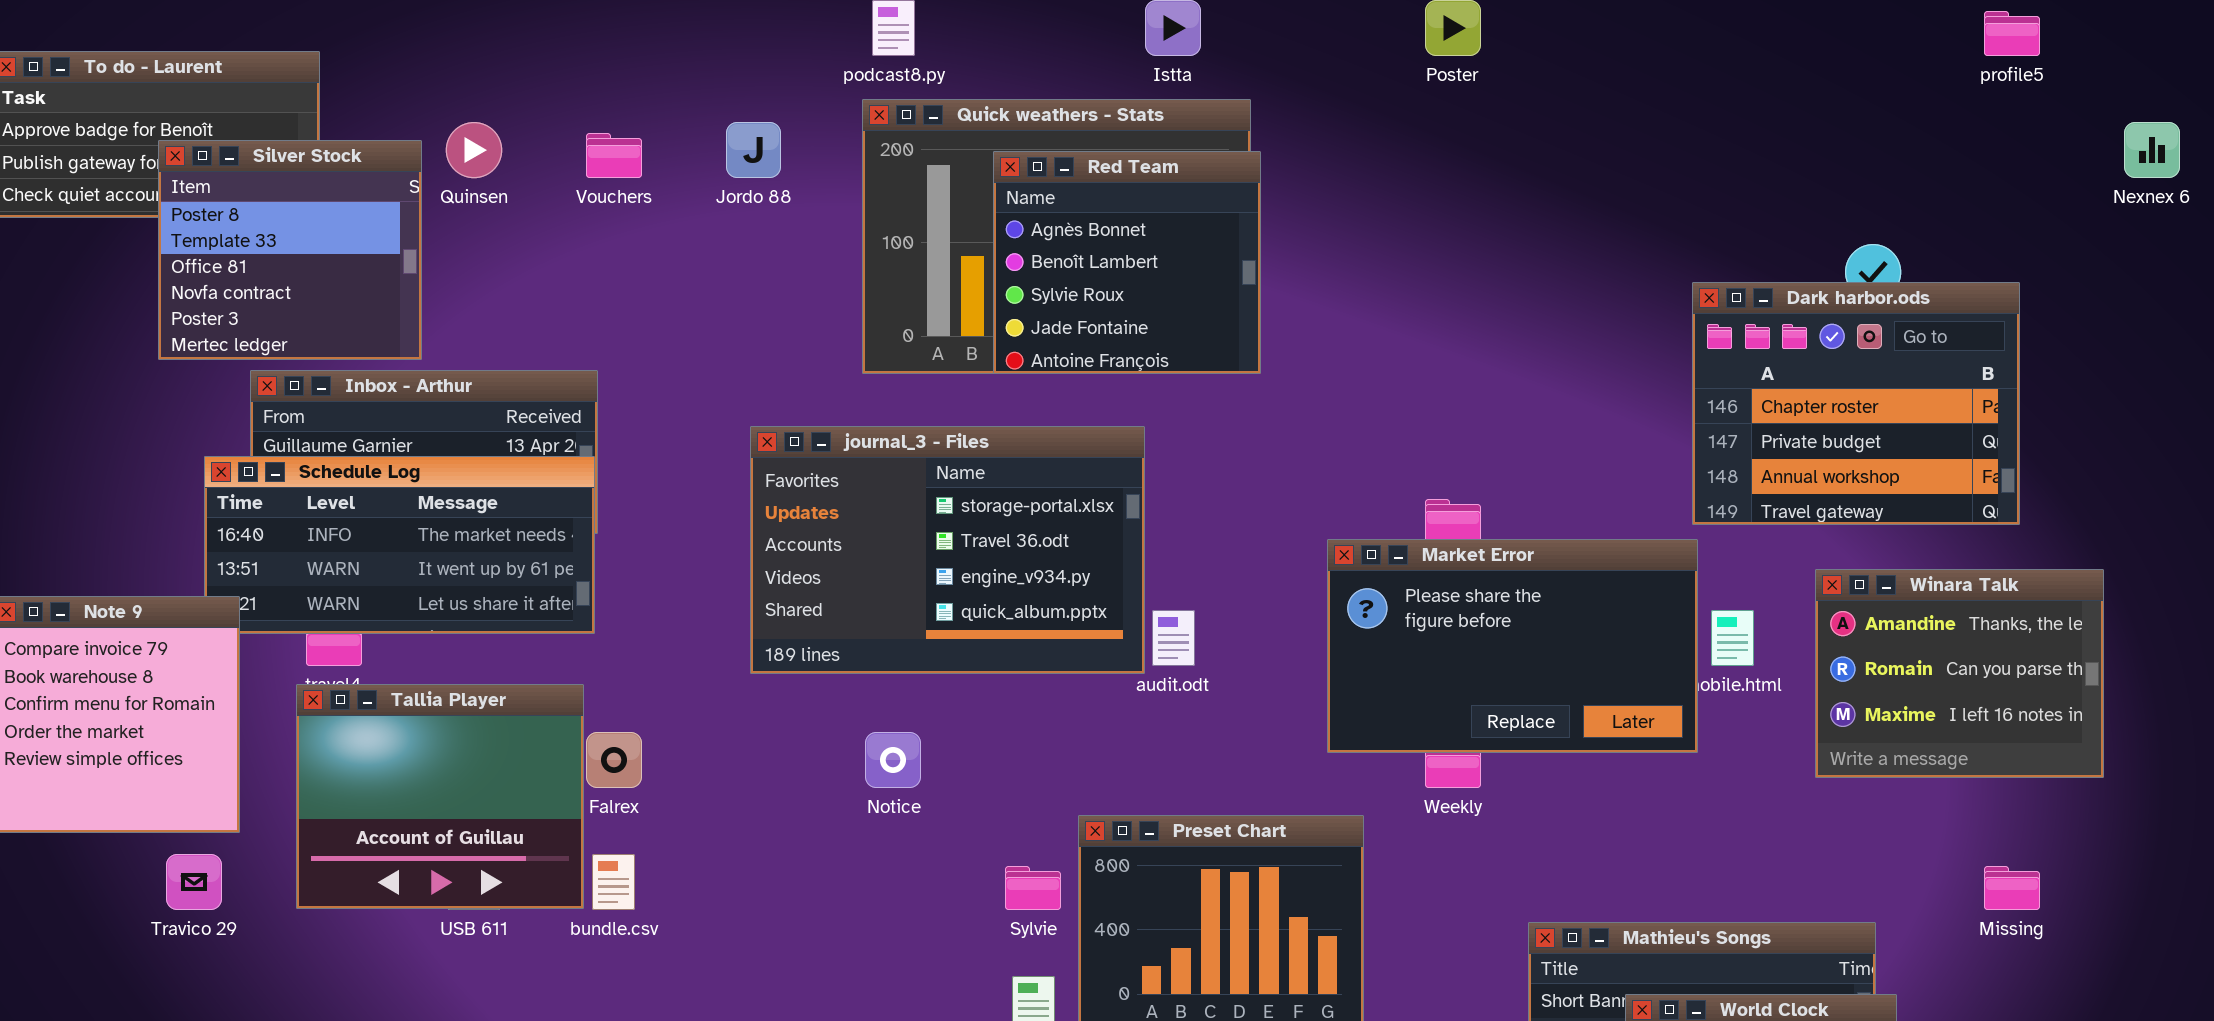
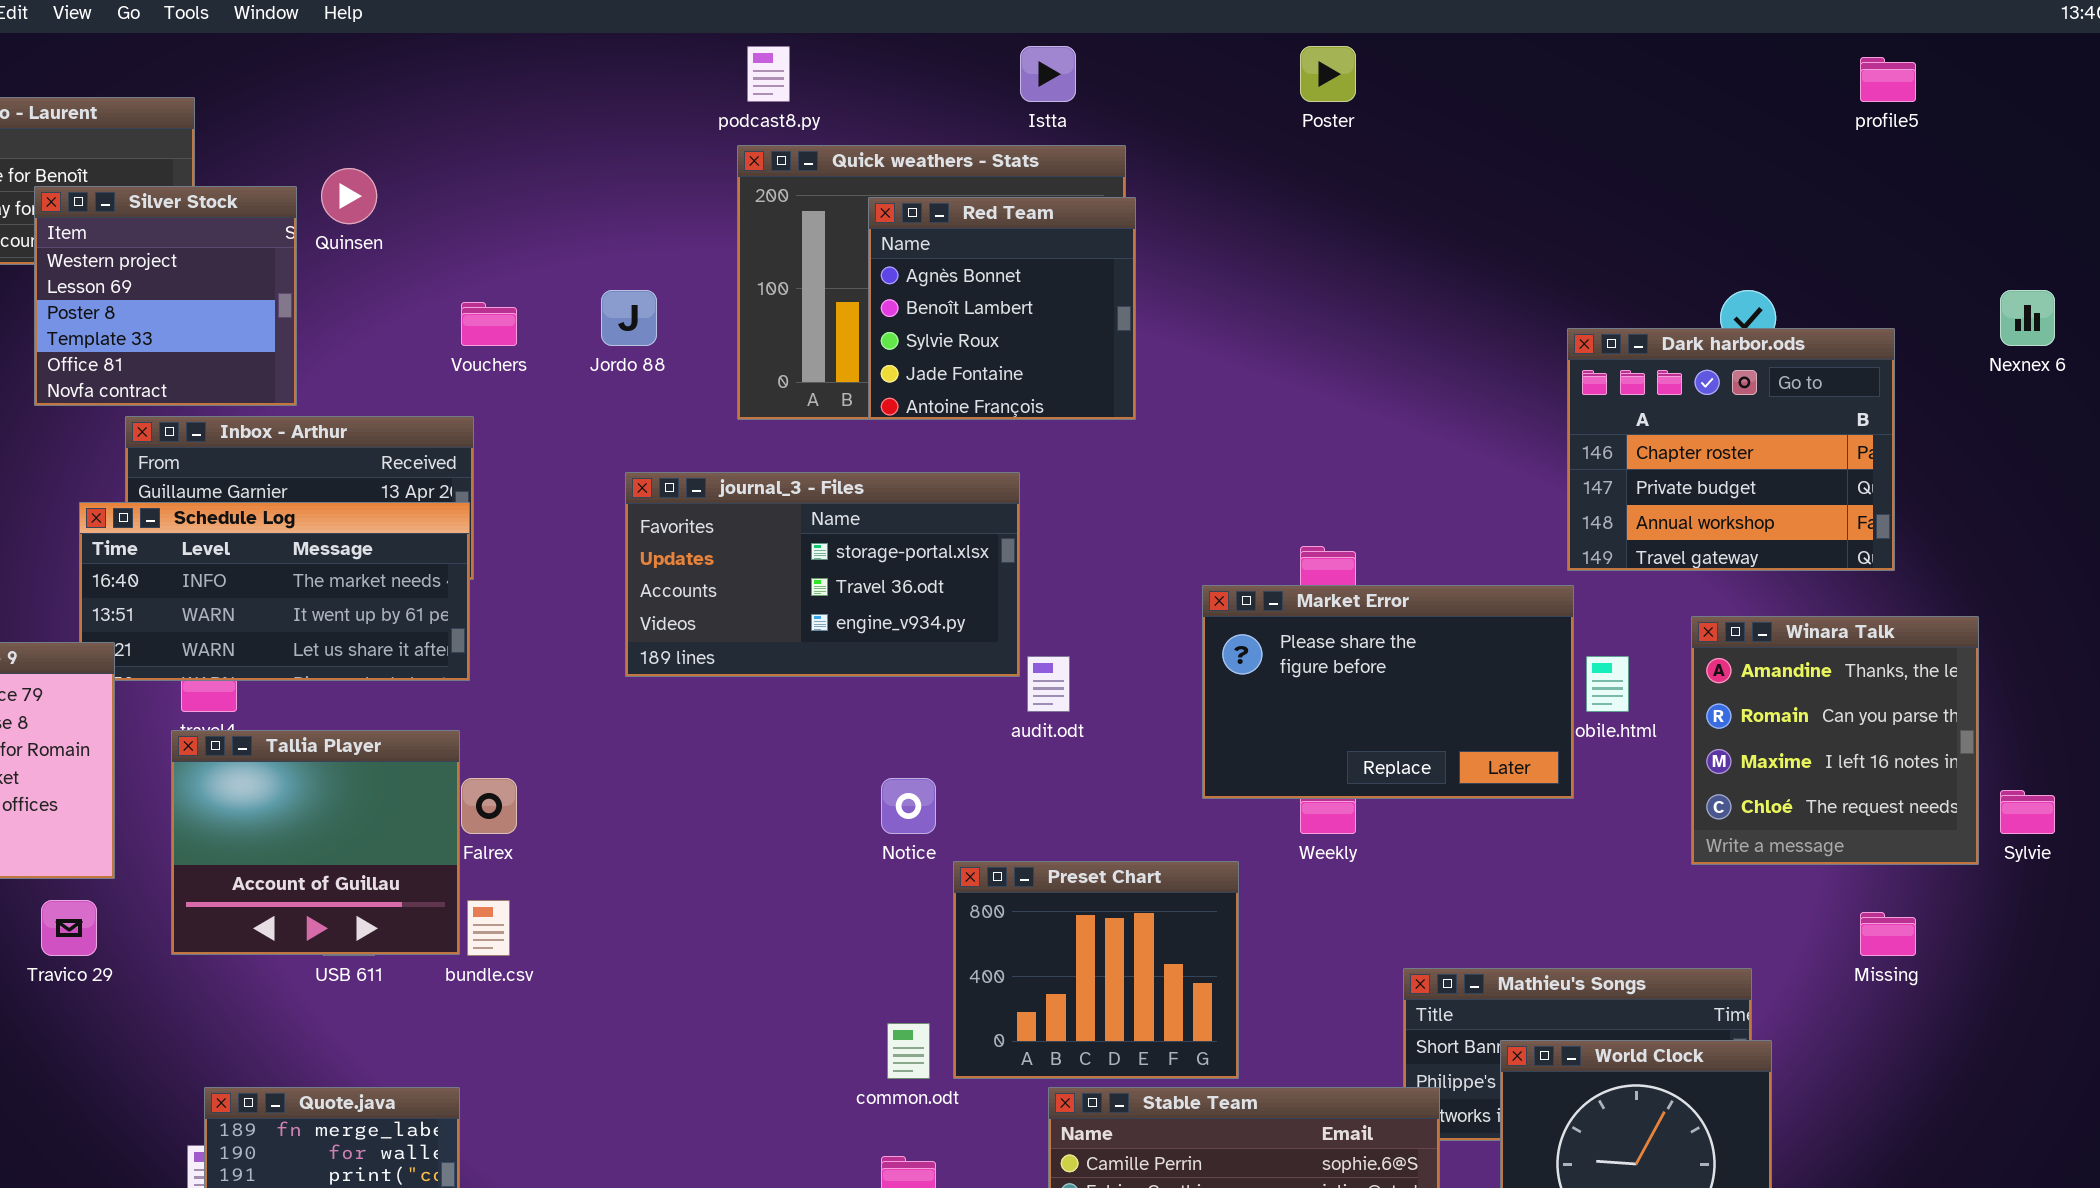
Jordo 88: [726,122,781,178] -> [601,290,657,346], moved
Nexnex 6: [2124,122,2180,178] -> [2000,290,2055,346], moved
Vouchers: [586,133,642,178] -> [461,302,517,346], moved
Silver Stock: [158,140,422,360] -> [34,186,297,406], scrolled up 2 rows
journal_3 - Files: [750,426,1145,674] -> [625,472,1020,677], resized
Winara Talk: [1815,569,2104,778] -> [1691,616,1979,865], resized
Notice: [865,732,921,788] -> [881,778,936,834], moved
Sylvie: [1005,866,1061,910] -> [2000,790,2055,834], moved

